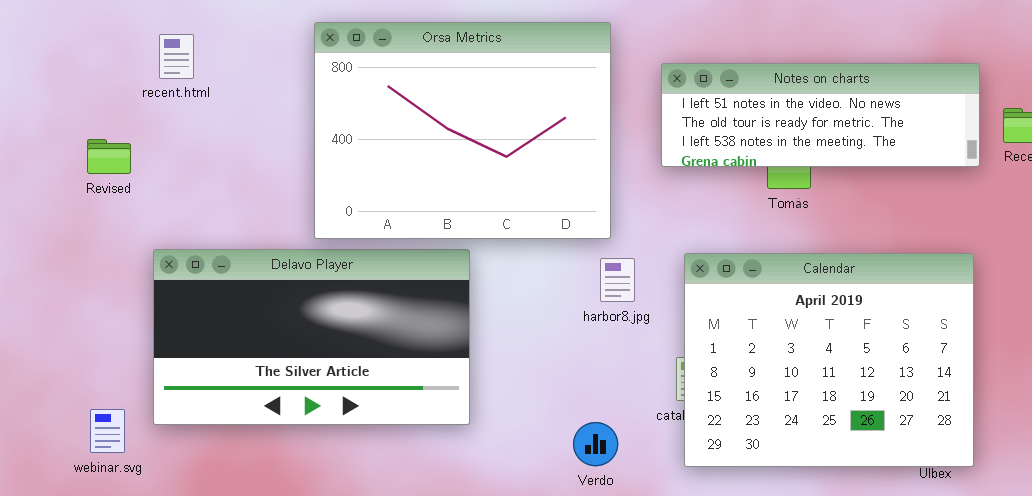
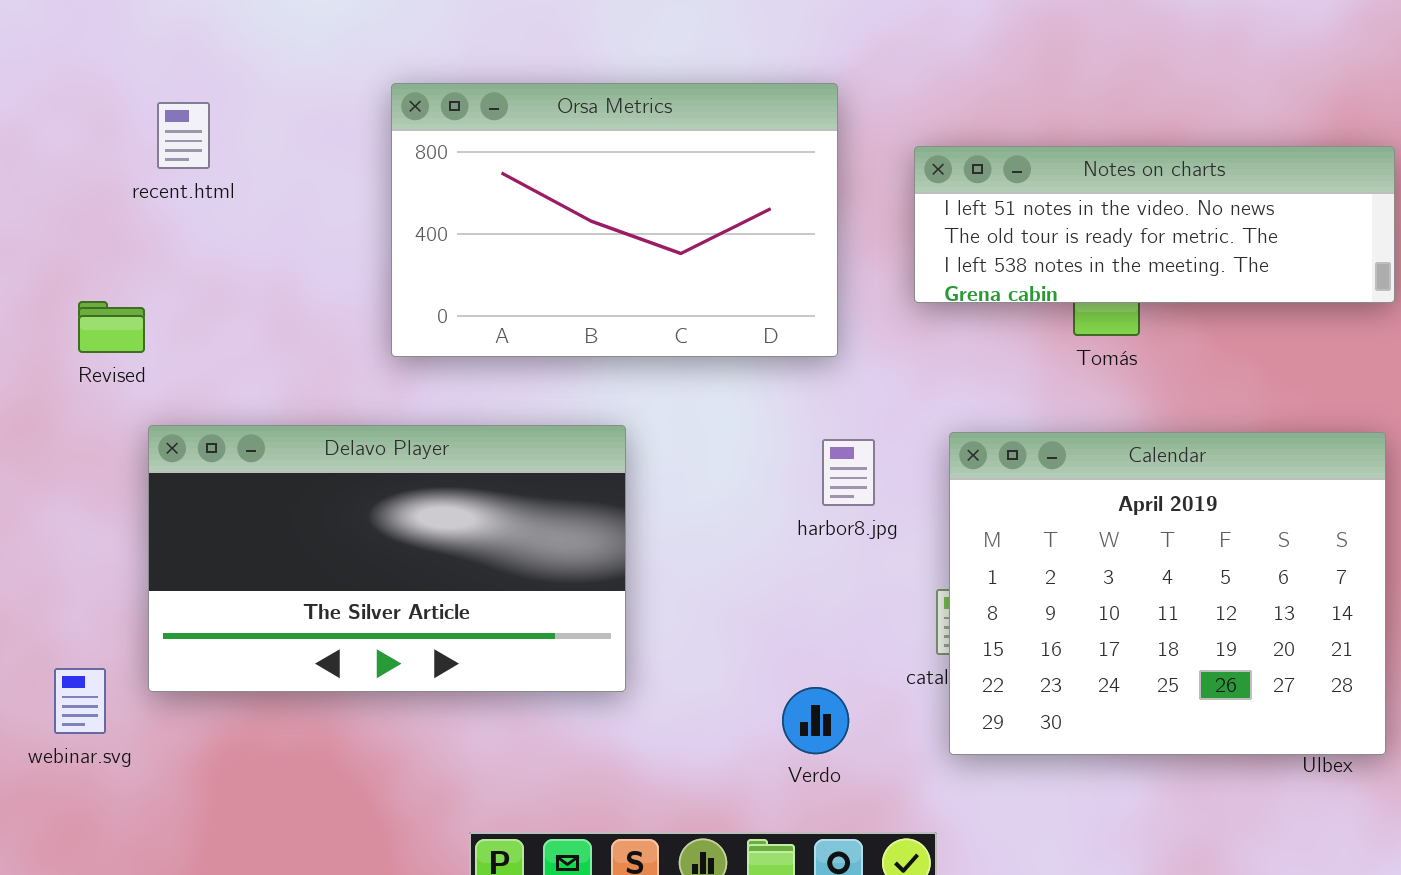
Orsa Metrics: [314,22,611,239] -> [391,83,838,357], resized
Revised: [87,139,131,174] -> [78,301,145,353], moved

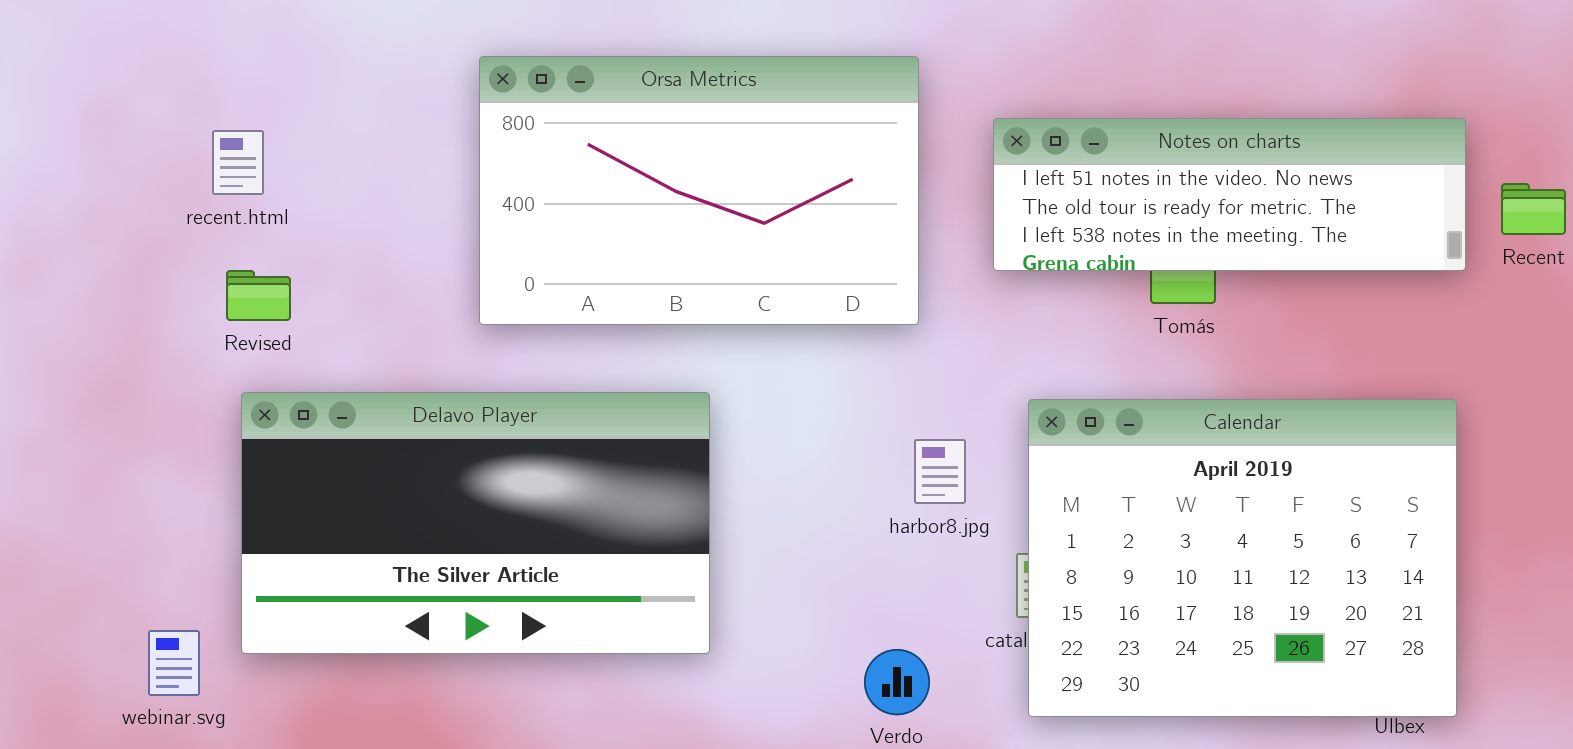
recent.html: [157,102,210,169] -> [212,130,264,195], moved
Revised: [78,301,145,353] -> [226,270,291,321], moved
harbor8.jpg: [822,439,875,506] -> [914,439,966,504], moved

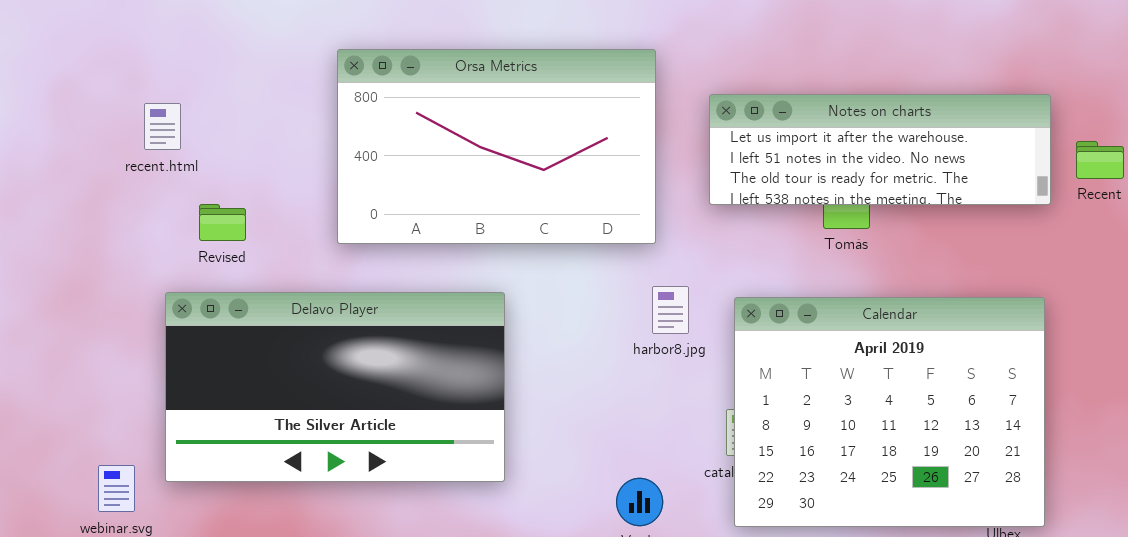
Notes on charts: [993,118,1466,271] -> [709,94,1051,205], scrolled up 1 row
Revised: [226,270,291,321] -> [199,204,246,241], moved
harbor8.jpg: [914,439,966,504] -> [652,286,689,334], moved

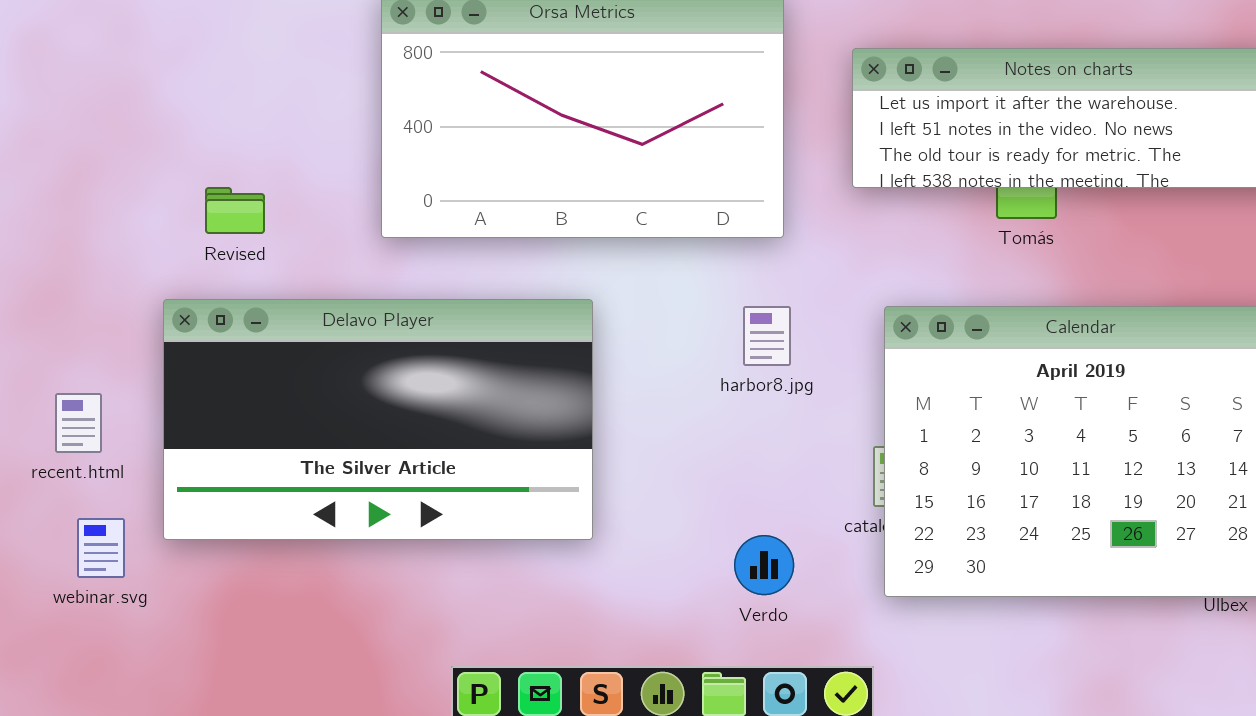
recent.html: [144,103,181,150] -> [55,393,102,453], moved
harbor8.jpg: [652,286,689,334] -> [743,306,791,366], moved

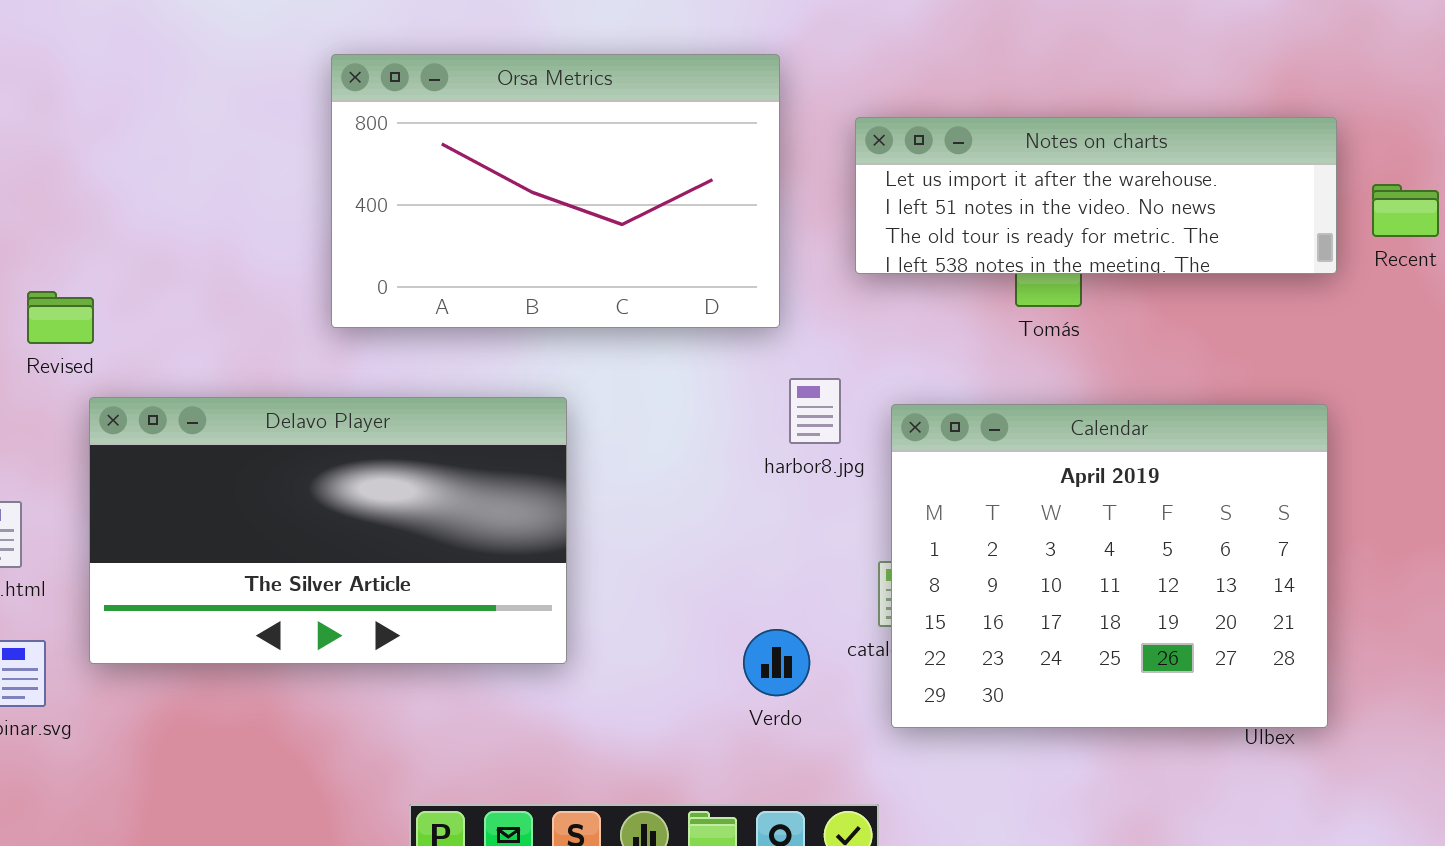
Revised: [205,187,265,234] -> [27,291,94,344], moved
harbor8.jpg: [743,306,791,366] -> [789,378,841,444], moved
Verdo: [734,535,794,595] -> [743,629,810,696], moved

